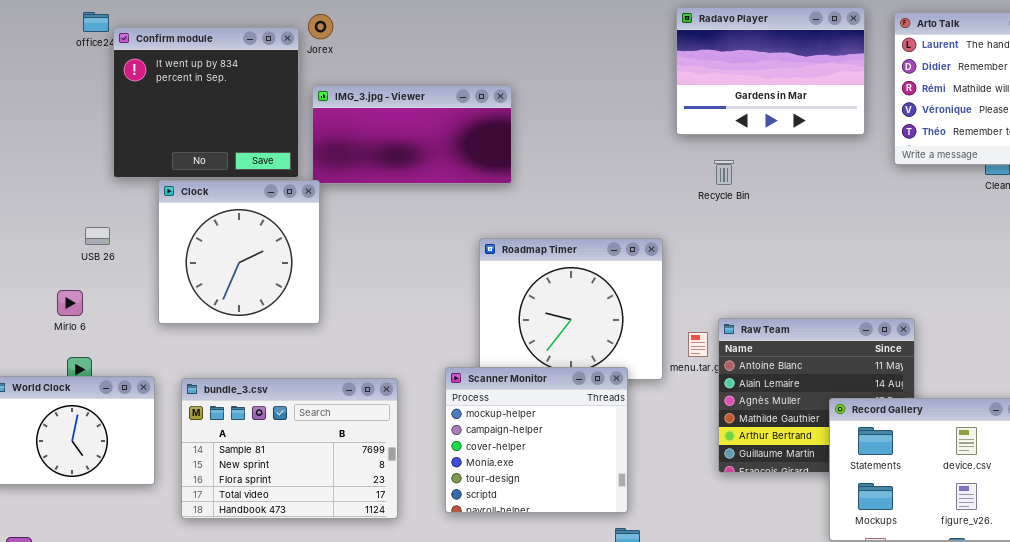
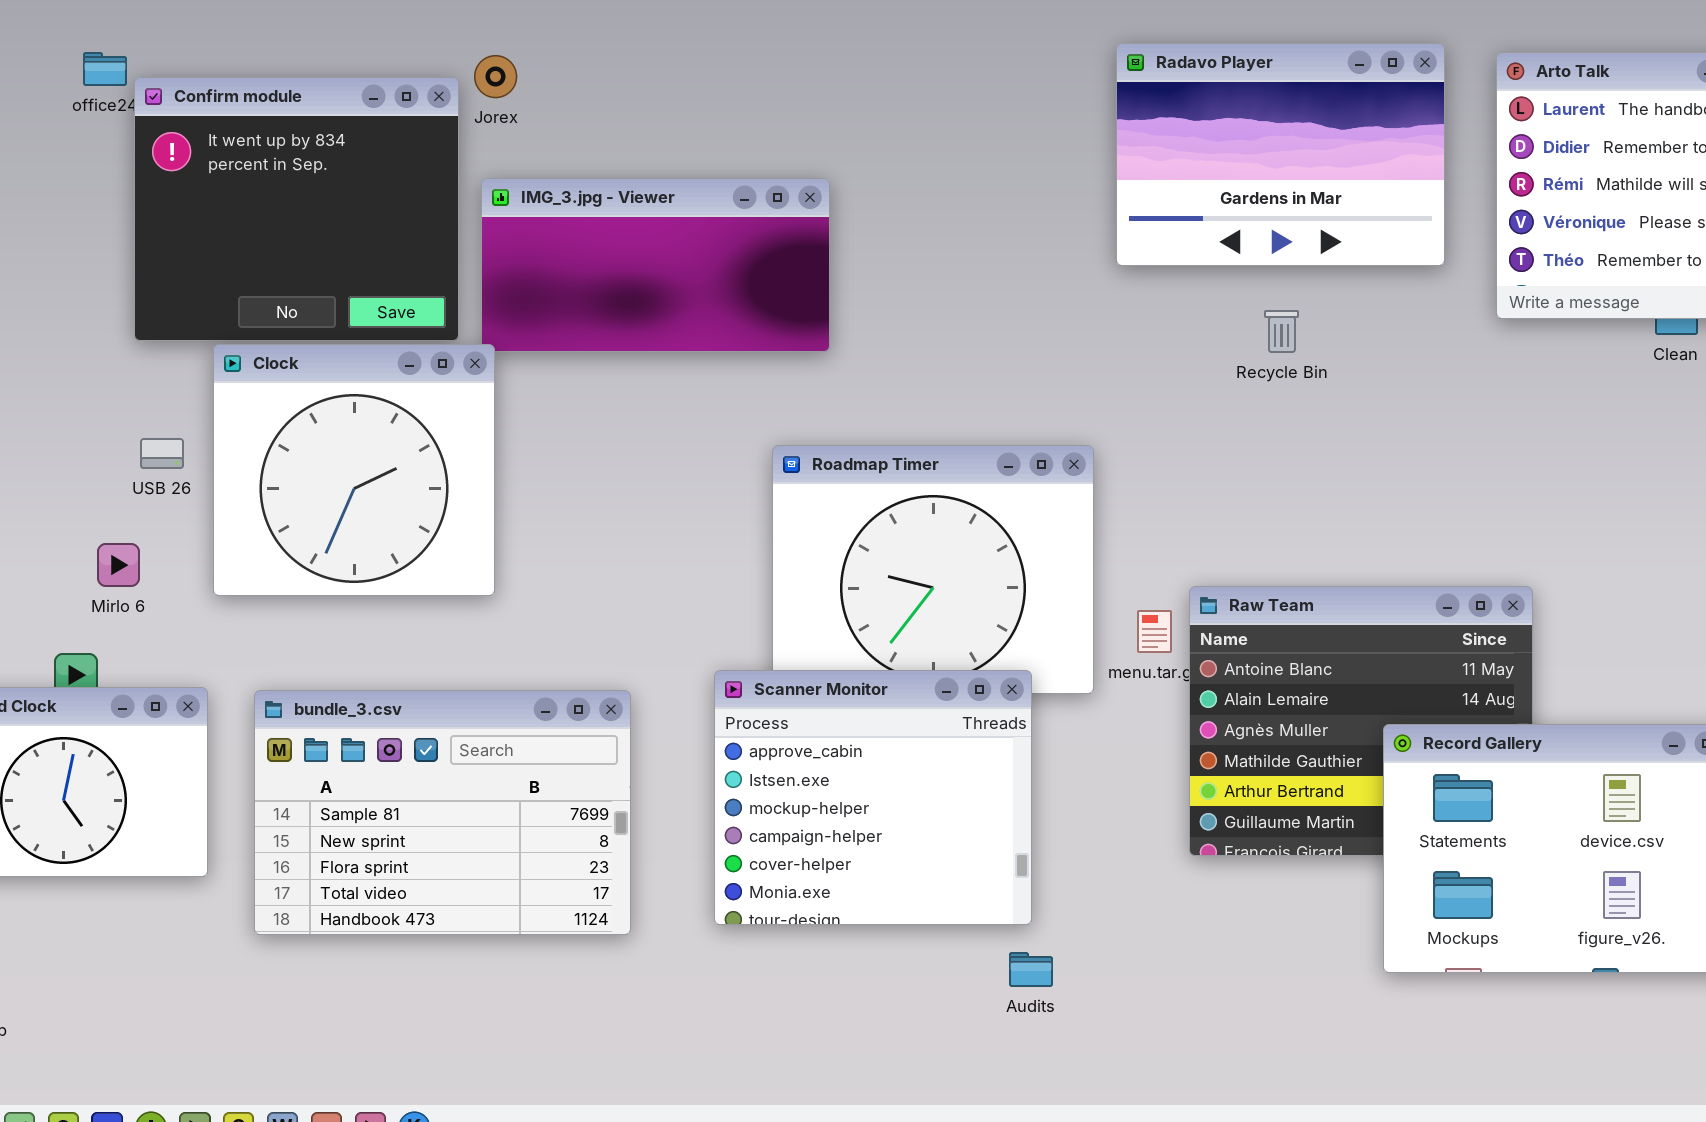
Recycle Bin: [714,160,734,185] -> [1264,310,1299,353], moved
USB 26: [85,227,110,245] -> [140,438,184,469], moved
Mirlo 6: [57,290,83,316] -> [97,543,140,587], moved
Scanner Monitor: [445,367,628,513] -> [714,670,1032,925], scrolled up 2 rows

